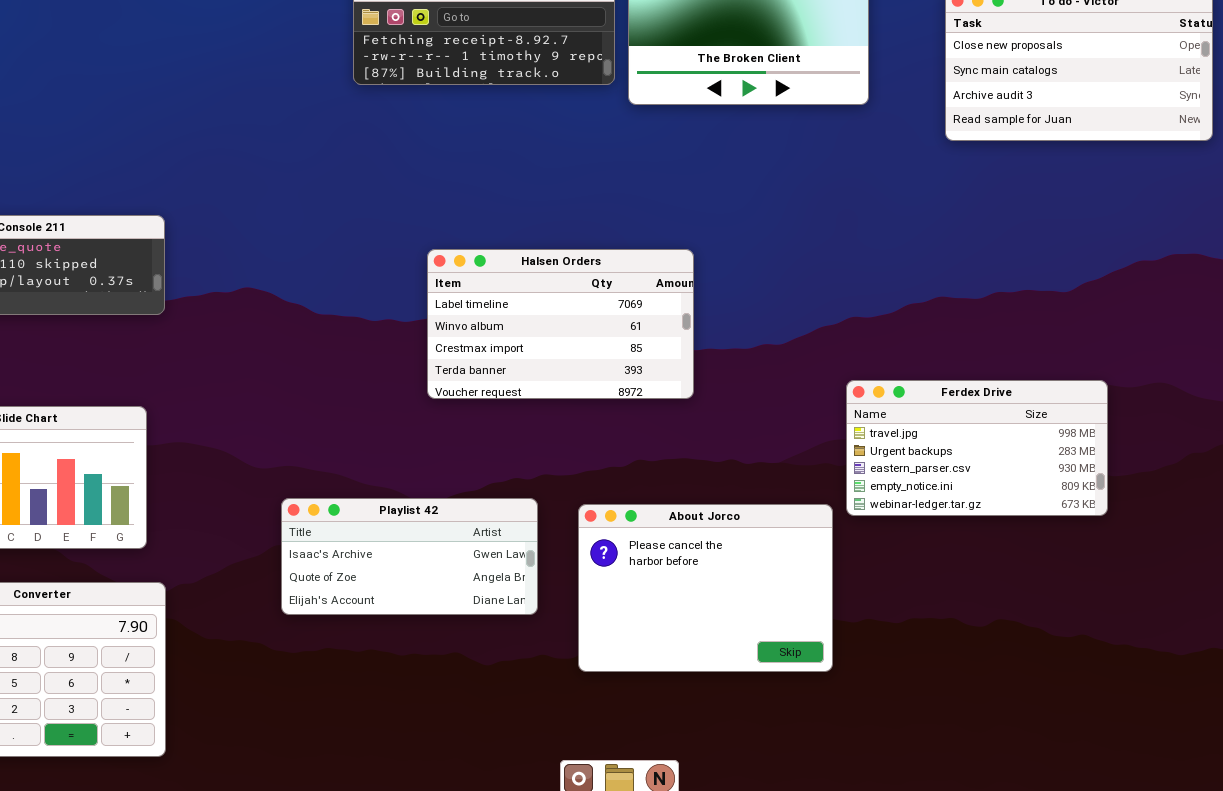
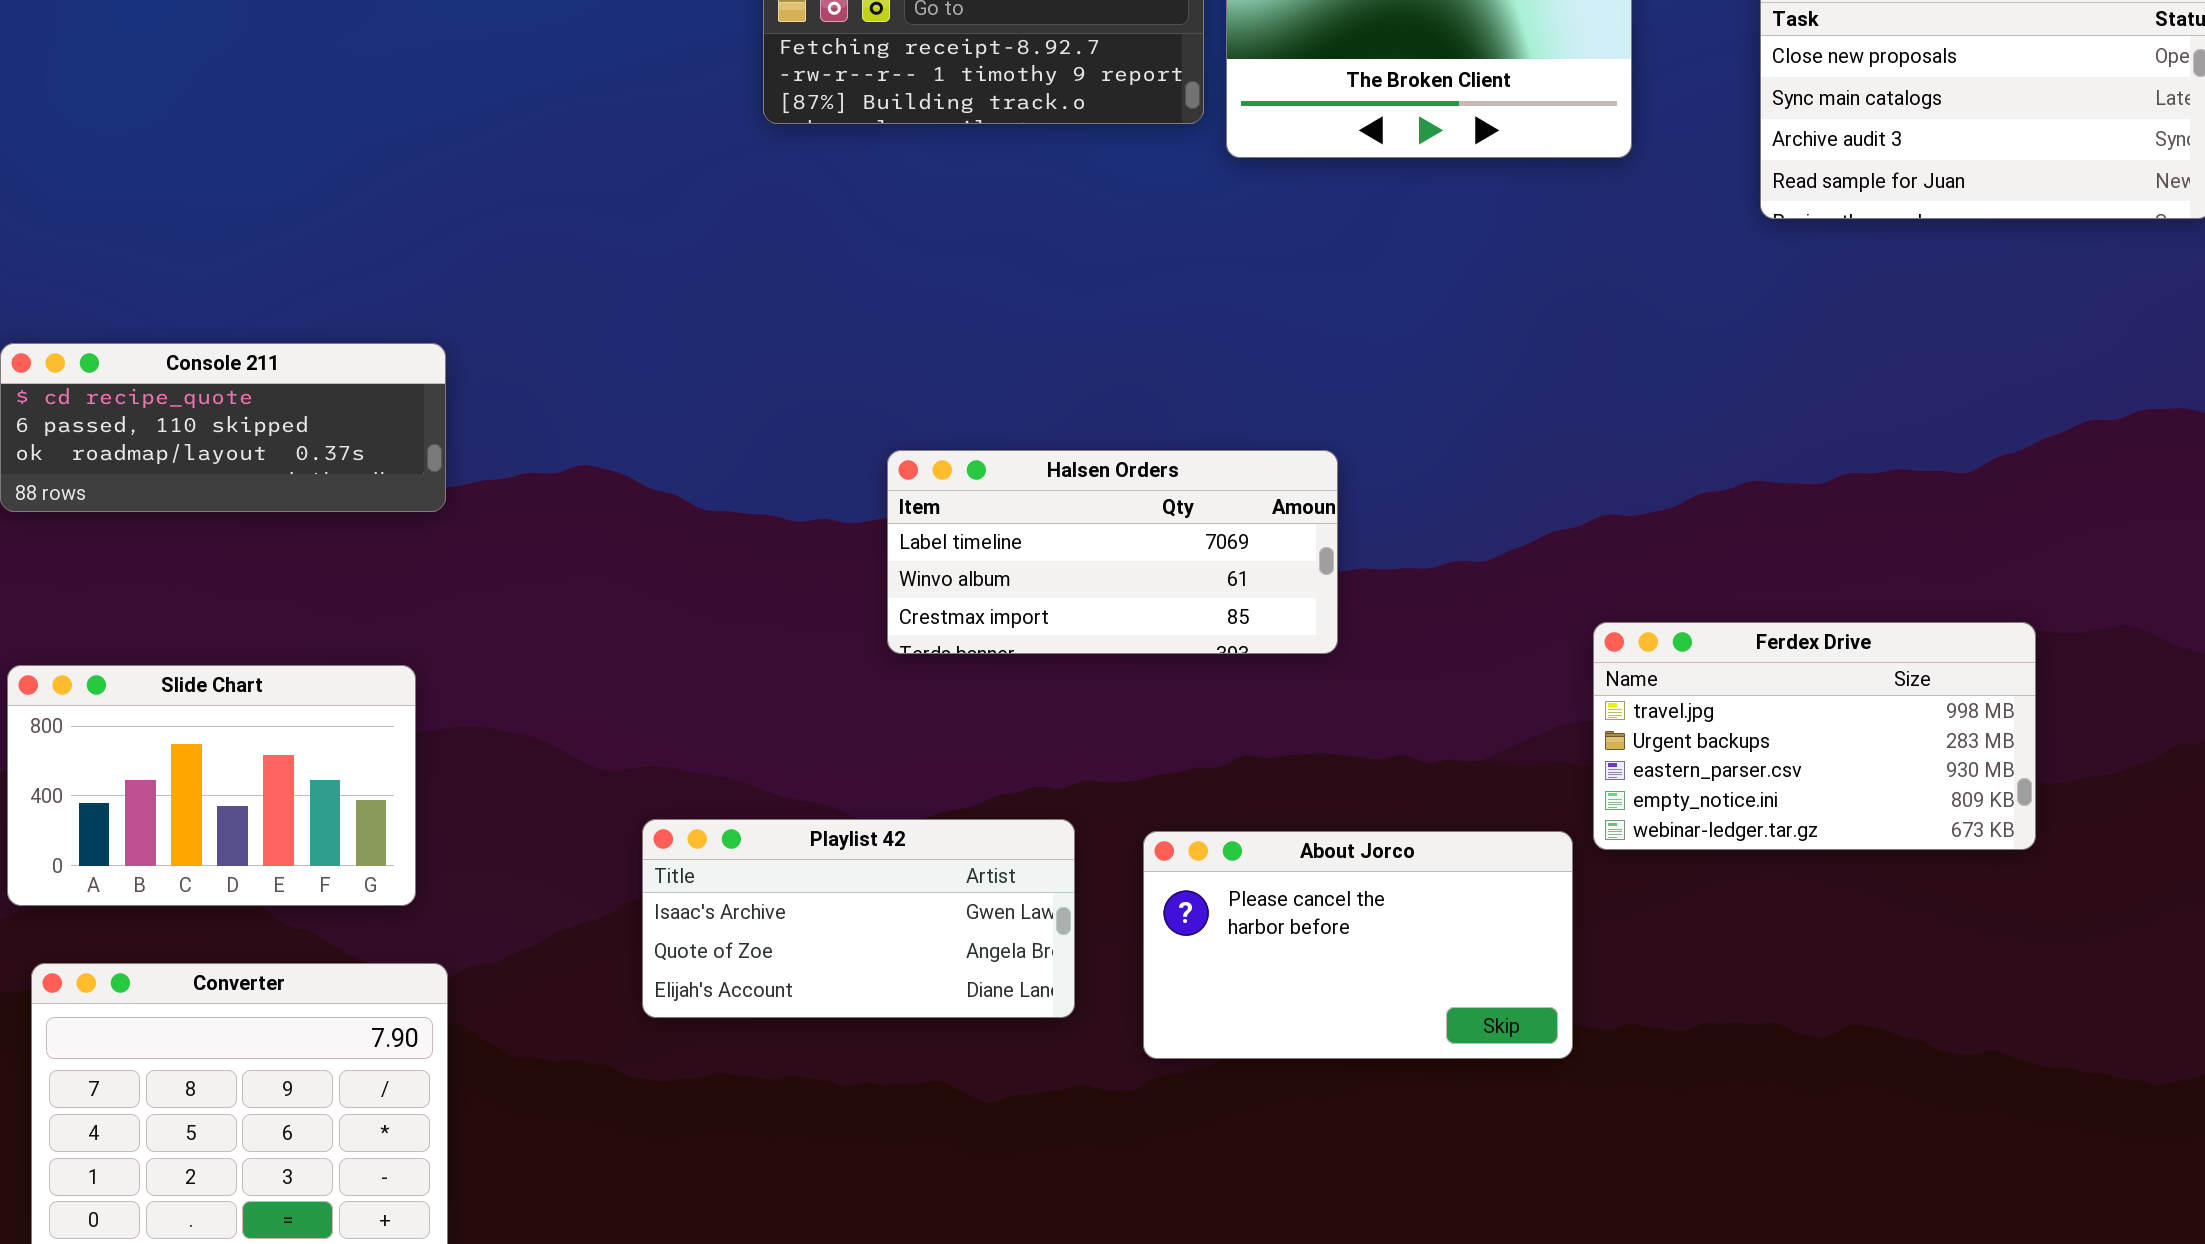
Halsen Orders: [427,249,694,399] -> [887,450,1338,654], resized
About Jorco: [578,504,833,672] -> [1143,831,1573,1059], resized

